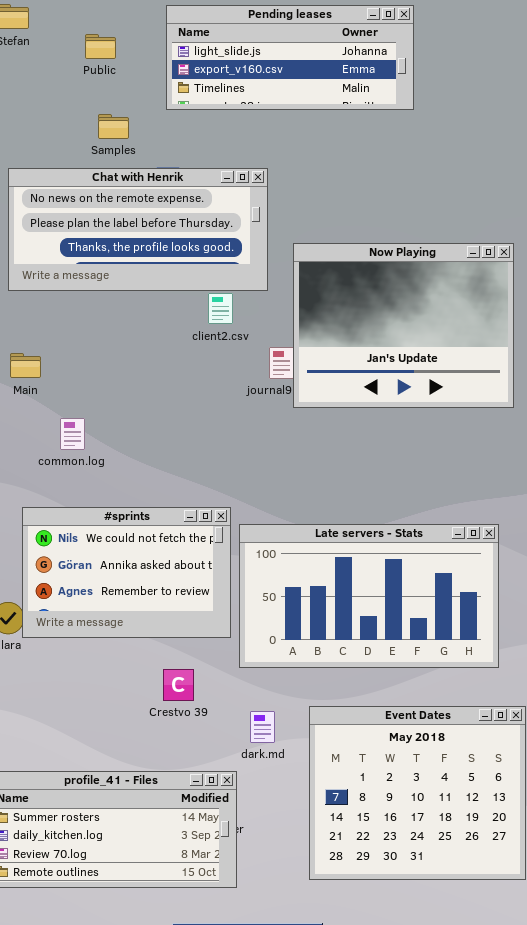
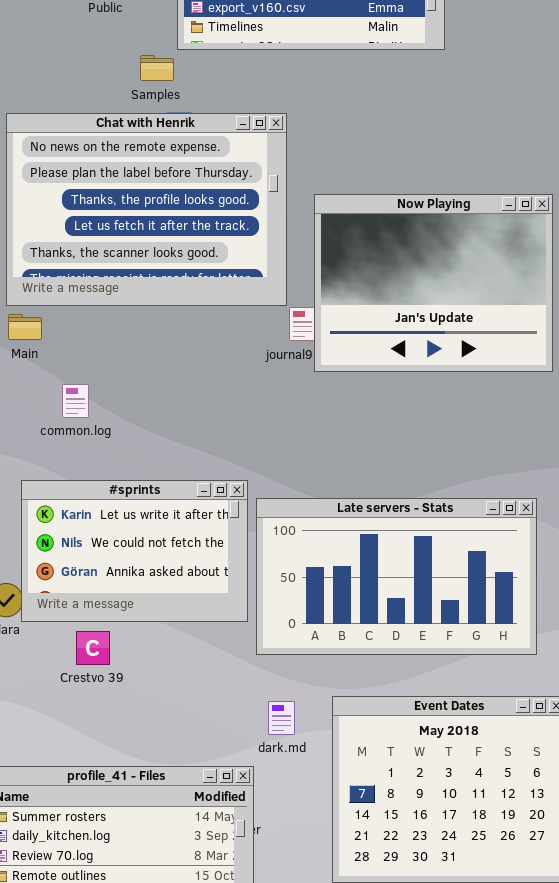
Samples: [98,114,129,139] -> [140,55,174,81], moved
Chat with Henrik: [8,168,268,291] -> [6,113,287,306], resized
#sprints: [22,507,231,638] -> [21,480,248,622], scrolled up 1 row
Crestvo 39: [163,669,194,701] -> [76,631,110,665], moved

